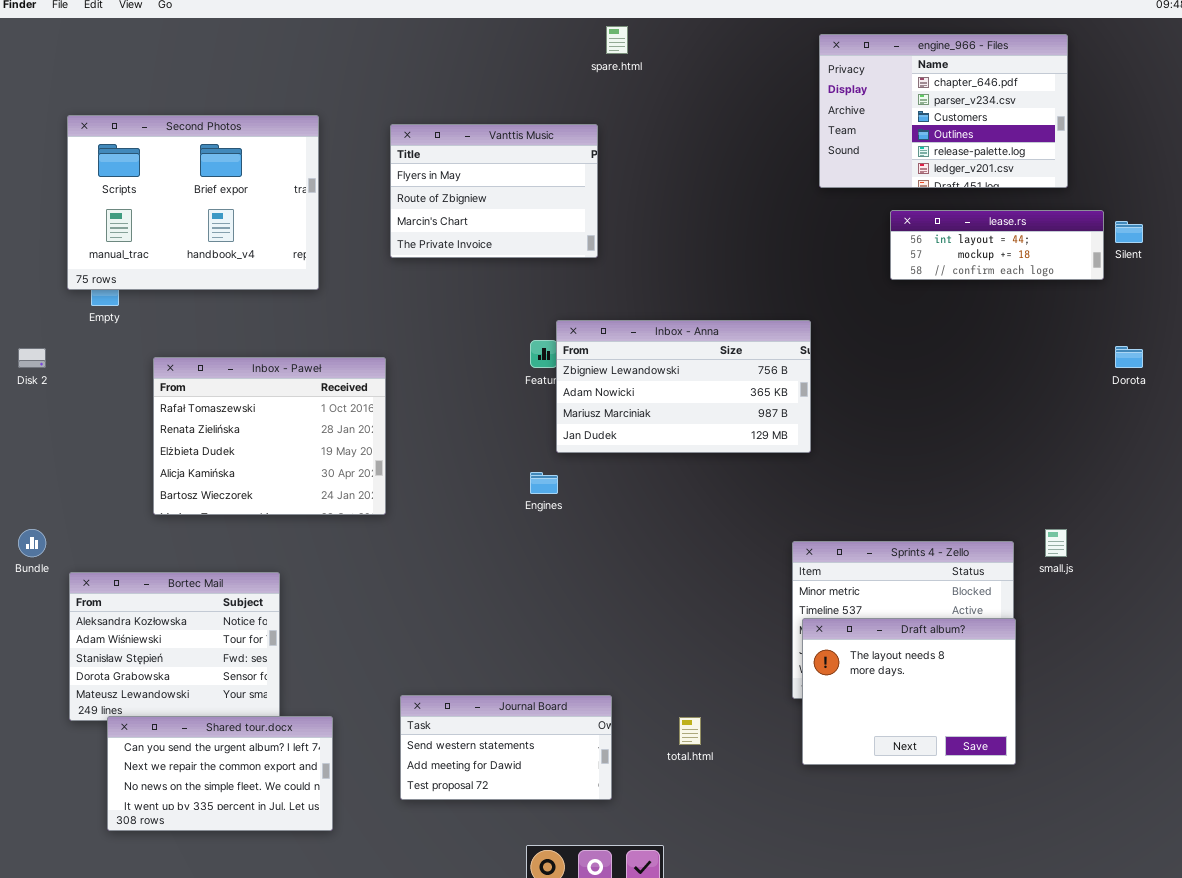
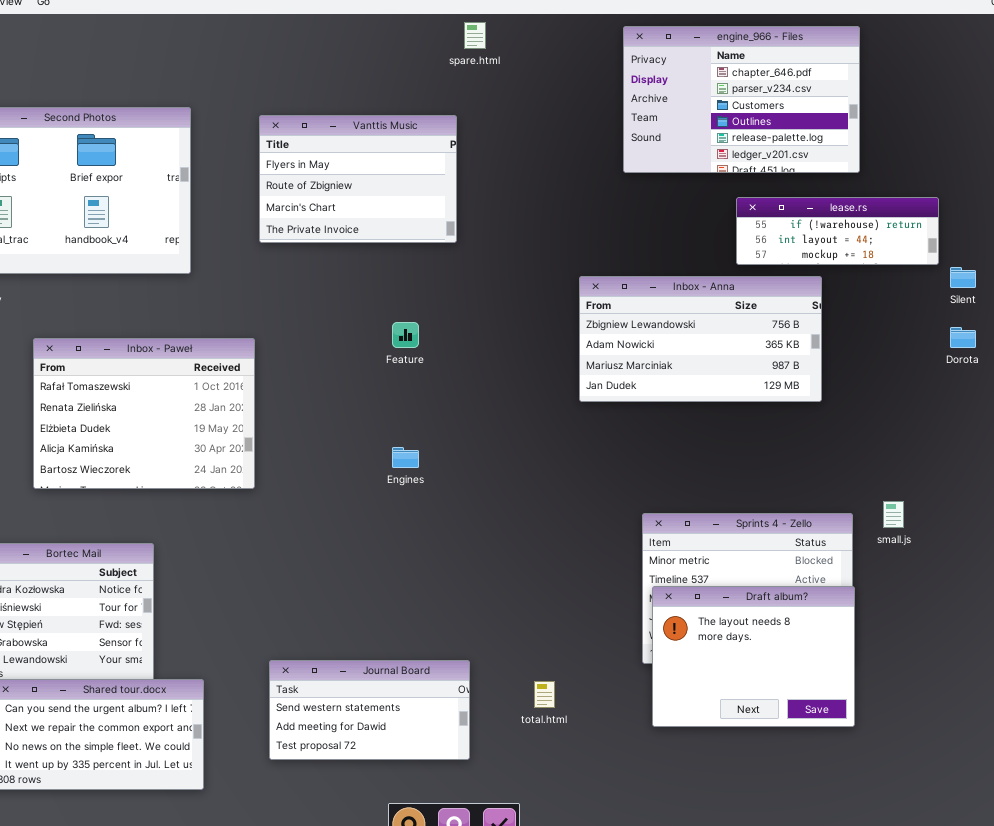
engine_966 - Files: [819,34,1068,188] -> [623,26,860,173], moved
lease.rs: [890,210,1104,280] -> [736,197,939,265], scrolled up 1 row
Silent: [1115,221,1143,243] -> [950,267,976,288], moved
Inbox - Anna: [556,320,811,453] -> [579,276,822,402], moved

